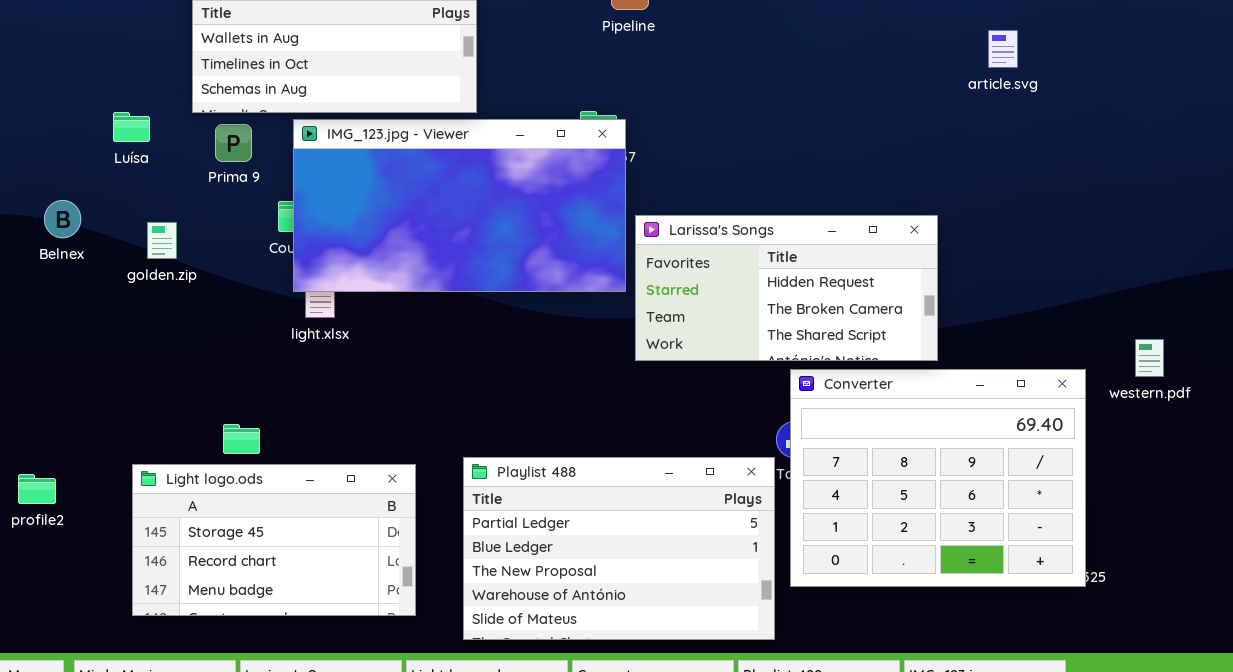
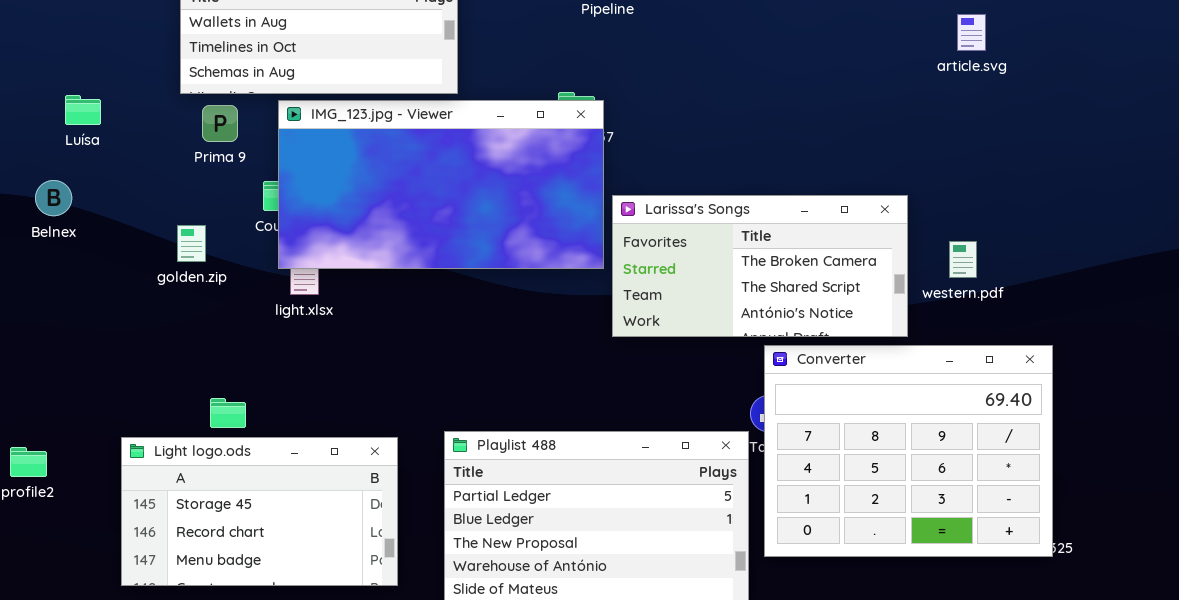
Luísa: [113,112,150,142] -> [65,95,101,125], moved
Larissa's Songs: [635,215,938,361] -> [612,195,908,337], scrolled down 1 row
golden.zip: [147,222,177,259] -> [177,225,206,262], moved
western.pdf: [1135,339,1164,377] -> [949,241,977,278], moved

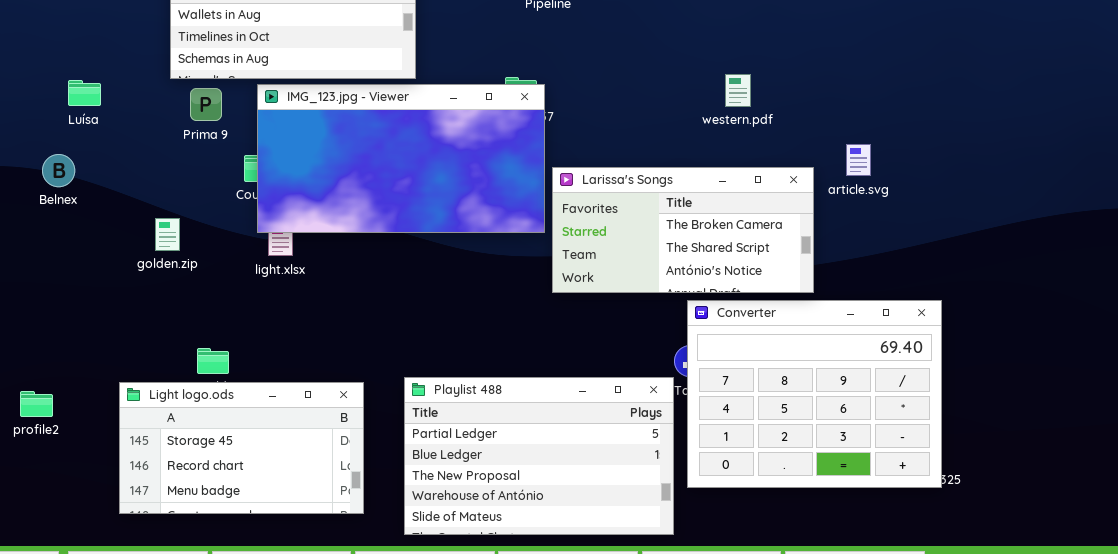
article.svg: [957,14,986,51] -> [846,144,871,176], moved
golden.zip: [177,225,206,262] -> [155,218,180,251], moved
western.pdf: [949,241,977,278] -> [725,74,751,107], moved

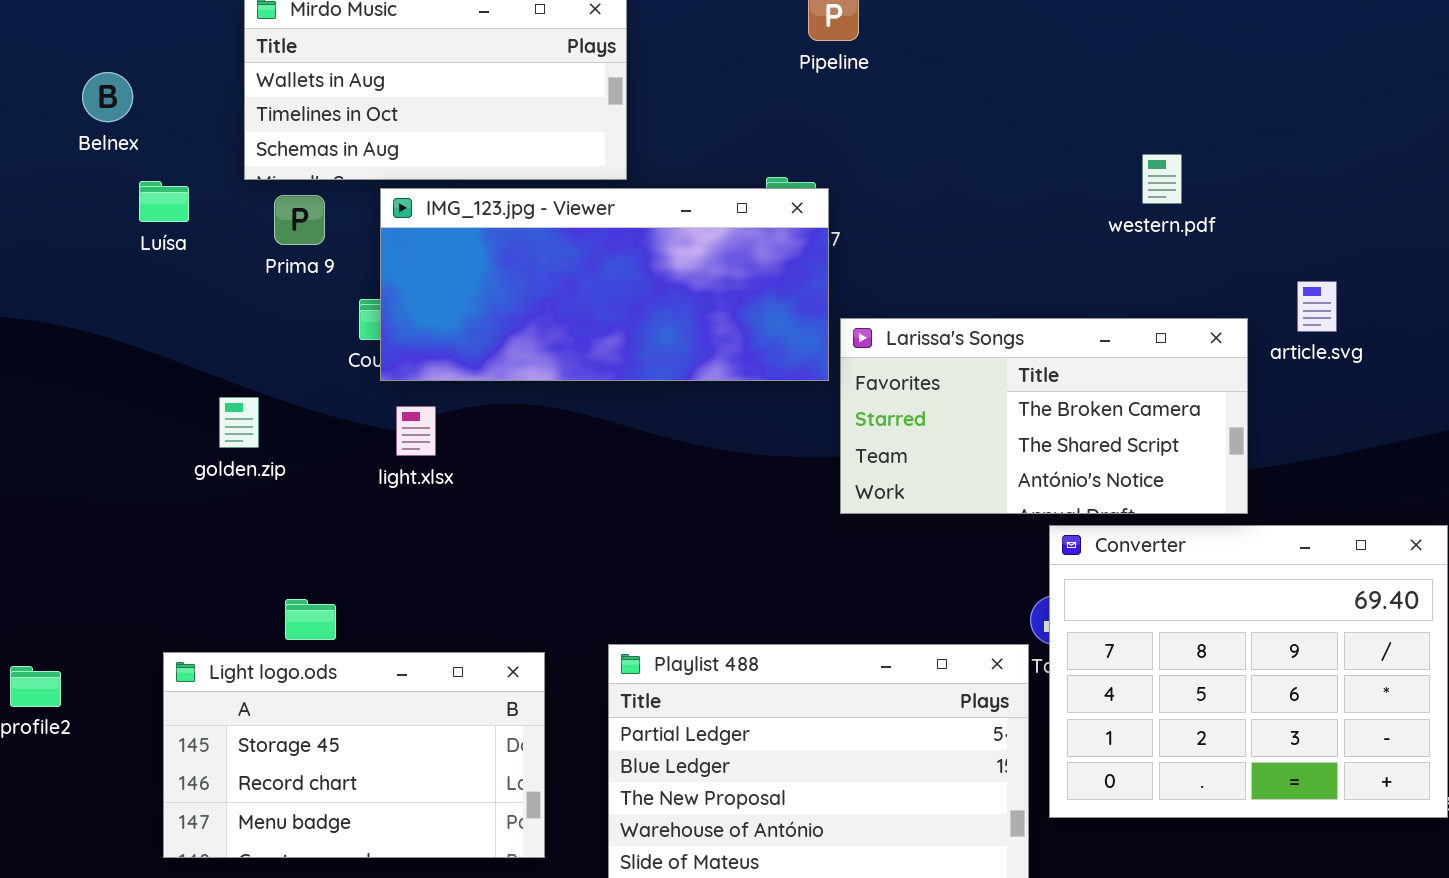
western.pdf: [725,74,751,107] -> [1142,154,1182,204], moved
Luísa: [68,80,101,106] -> [139,181,189,222], moved
IMG_123.jpg - Viewer: [257,84,545,233] -> [380,188,829,381], resized
Belnex: [42,154,75,187] -> [82,72,133,122], moved

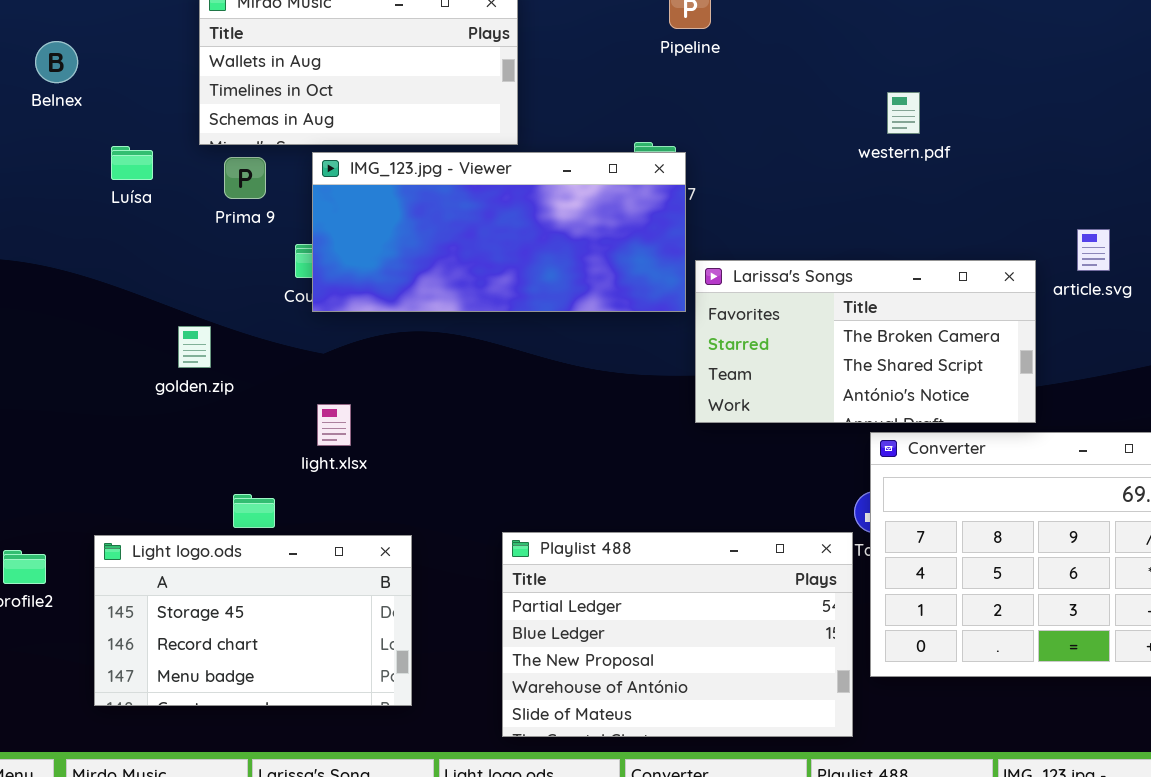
Belnex: [82,72,133,122] -> [35,41,78,83], moved
western.pdf: [1142,154,1182,204] -> [887,92,920,134], moved
light.xlsx: [396,406,436,456] -> [317,404,351,446], moved
Light logo.ods: [163,652,545,858] -> [94,535,412,706], moved

